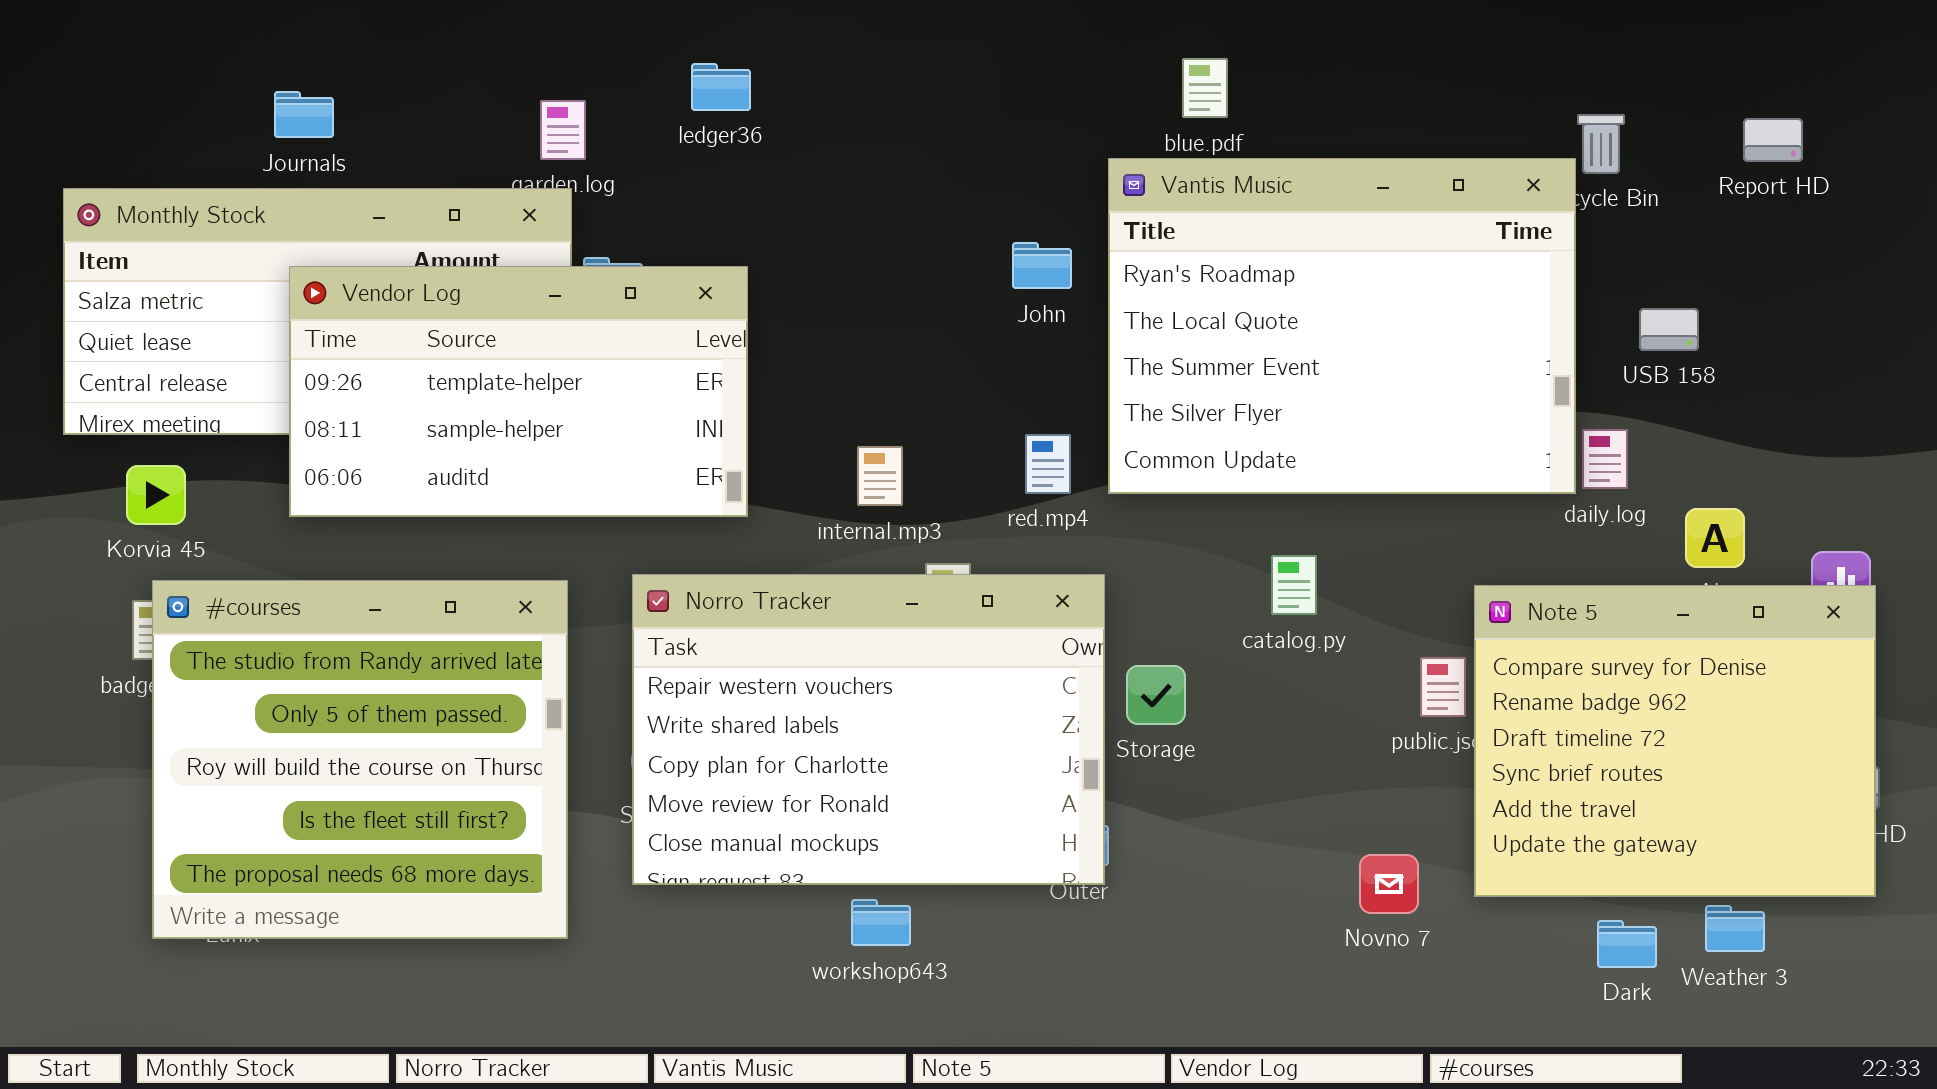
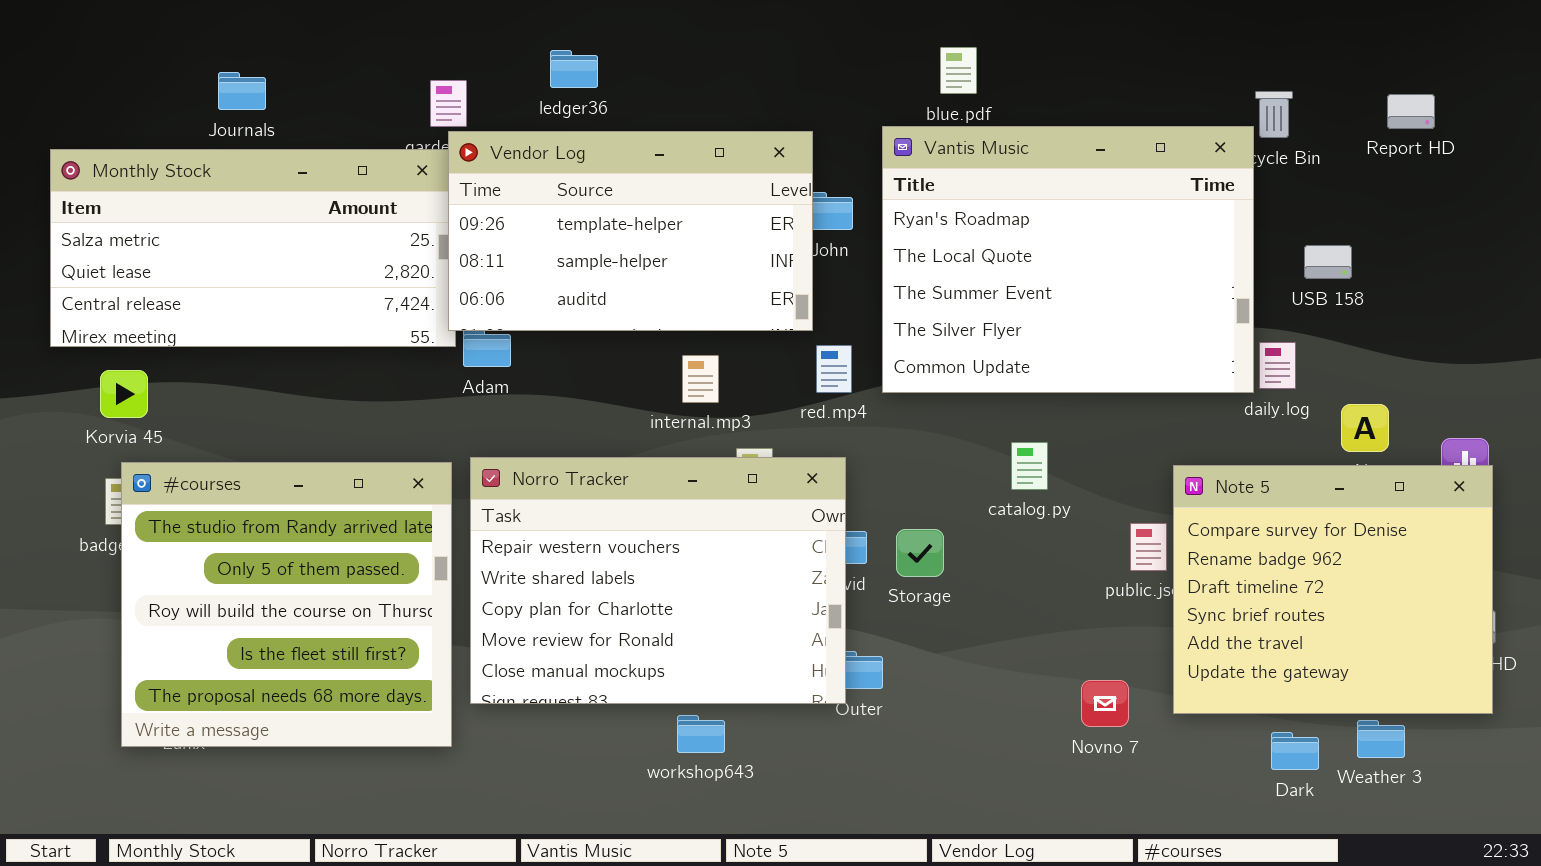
Vendor Log: [289,266,748,517] -> [448,131,813,331], moved
Norro Tracker: [632,574,1105,885] -> [470,457,846,704], moved

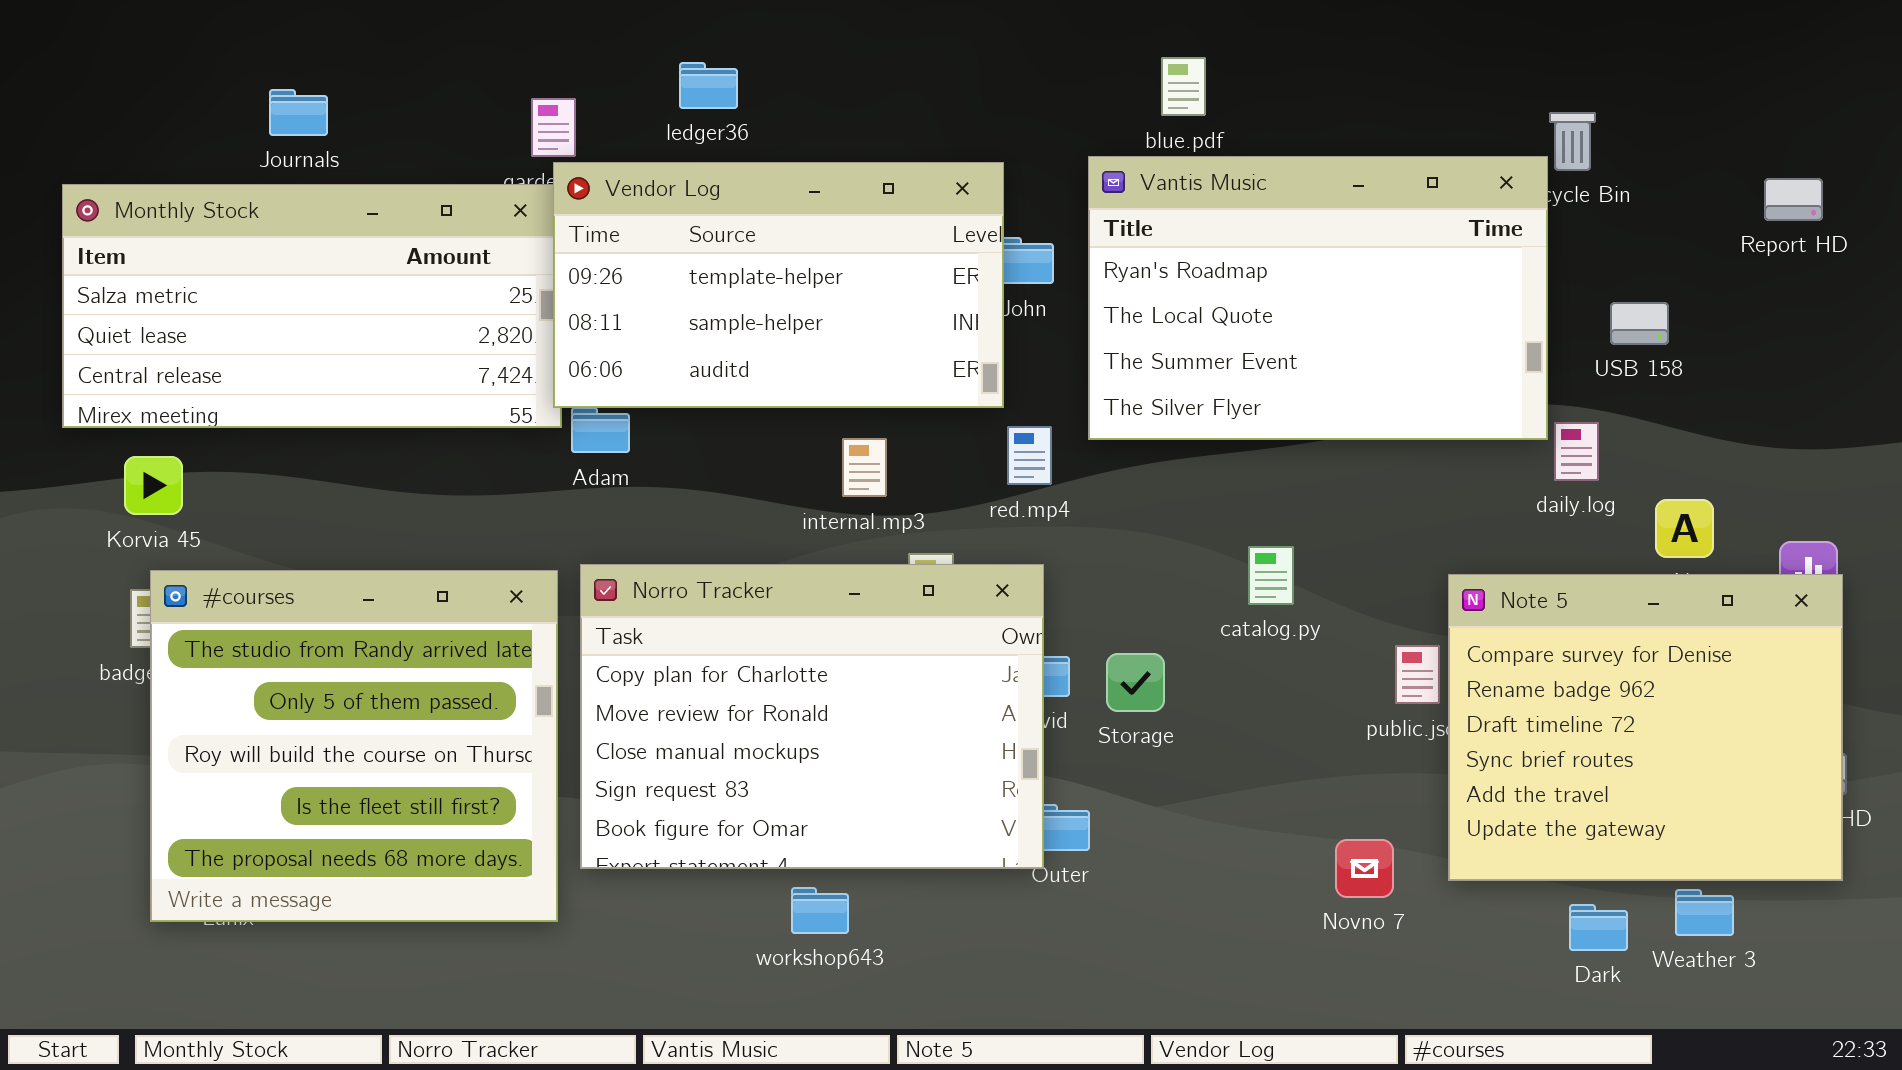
Report HD: [1387,94,1435,129] -> [1764,178,1823,221], moved
Vantis Music: [882,126,1254,393] -> [1088,156,1548,440], resized
Norro Tracker: [470,457,846,704] -> [580,564,1044,869], scrolled down 2 rows
workshop643: [677,715,725,753] -> [791,887,849,934], moved

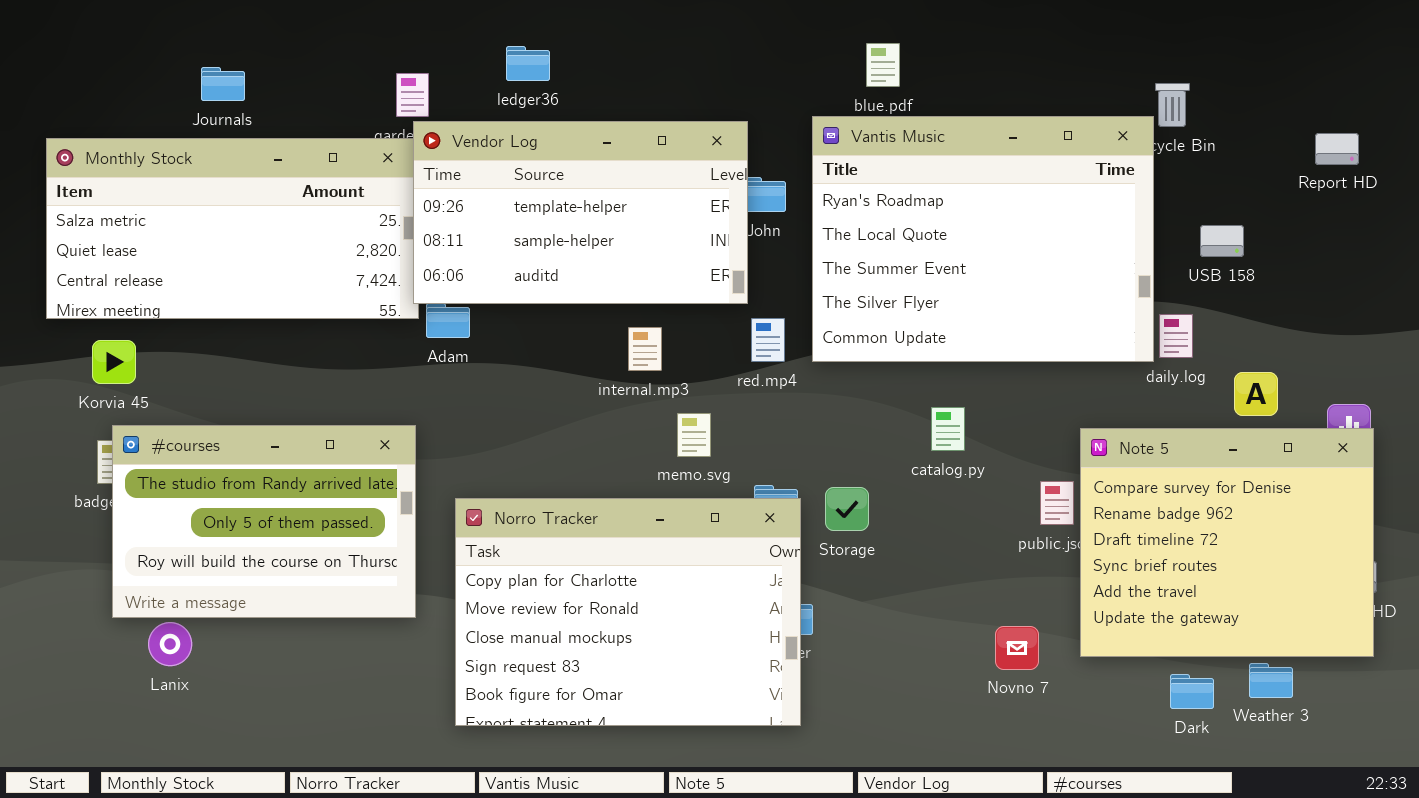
Vantis Music: [1088,156,1548,440] -> [812,116,1154,362], resized
Norro Tracker: [580,564,1044,869] -> [455,498,801,726], moved
#courses: [150,570,558,922] -> [112,425,416,618], resized

